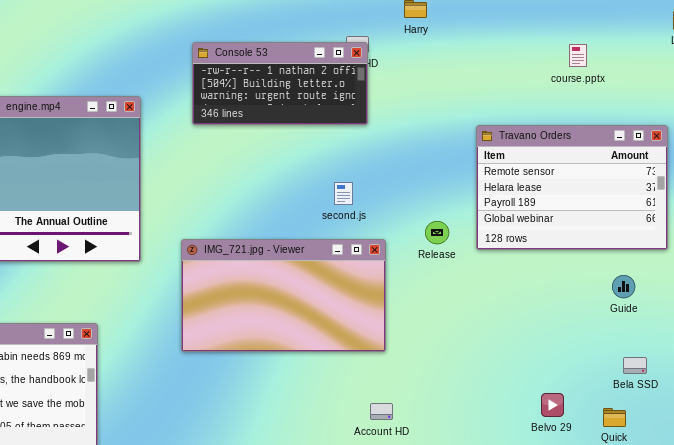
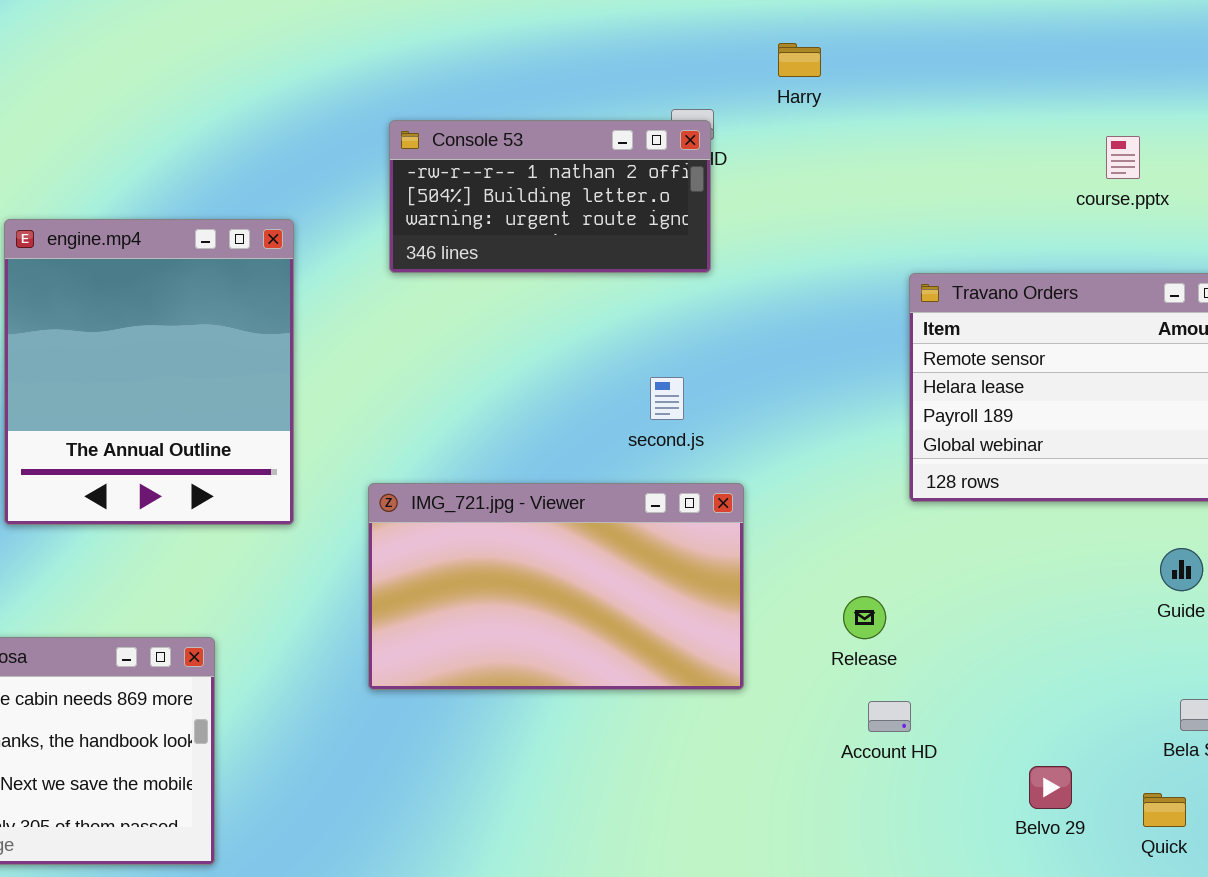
course.pptx: [569,44,587,67] -> [1106,136,1140,179], moved
Release: [425,221,449,244] -> [843,596,886,639], moved
Account HD: [370,403,393,420] -> [868,701,911,732], moved

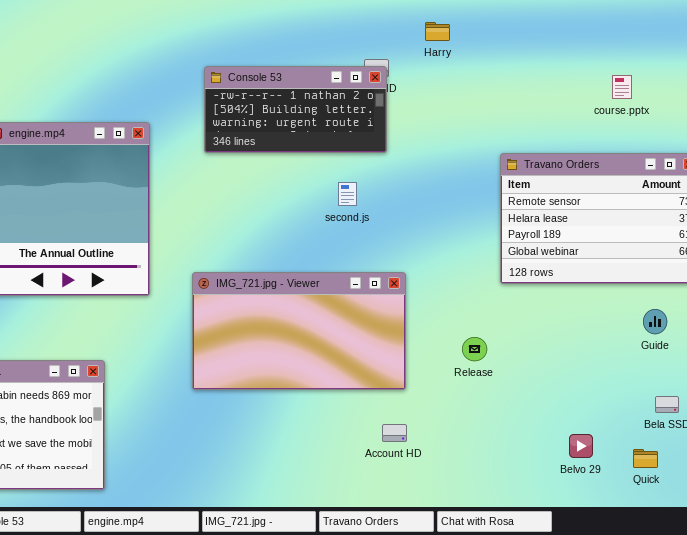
second.js: [650,377,684,420] -> [338,182,357,206], moved
Account HD: [868,701,911,732] -> [382,424,407,442], moved

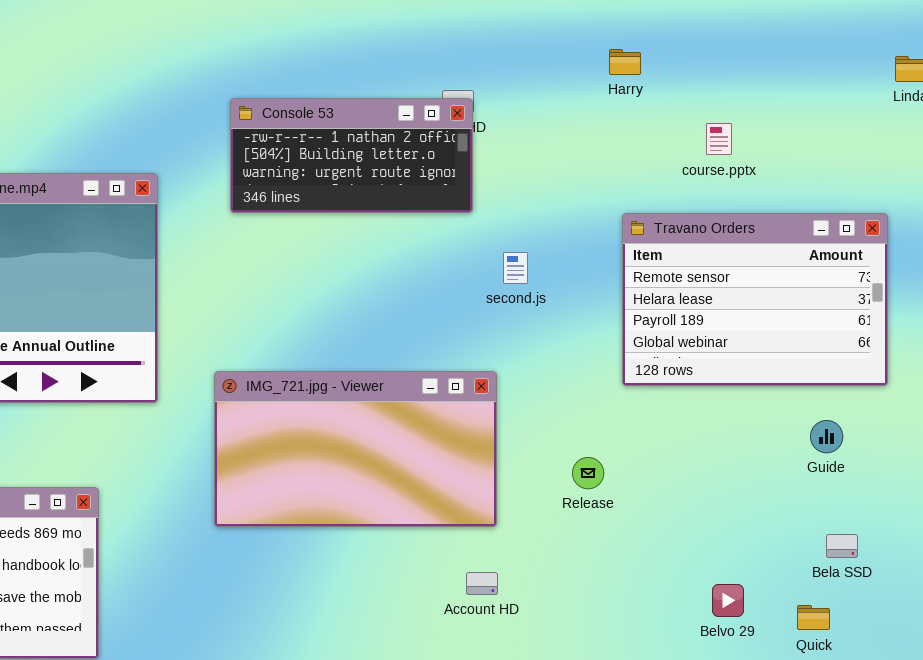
Harry: [425,22,450,41] -> [609,49,641,75], moved
course.pptx: [612,75,632,99] -> [706,123,732,155], moved
second.js: [338,182,357,206] -> [503,252,528,284], moved

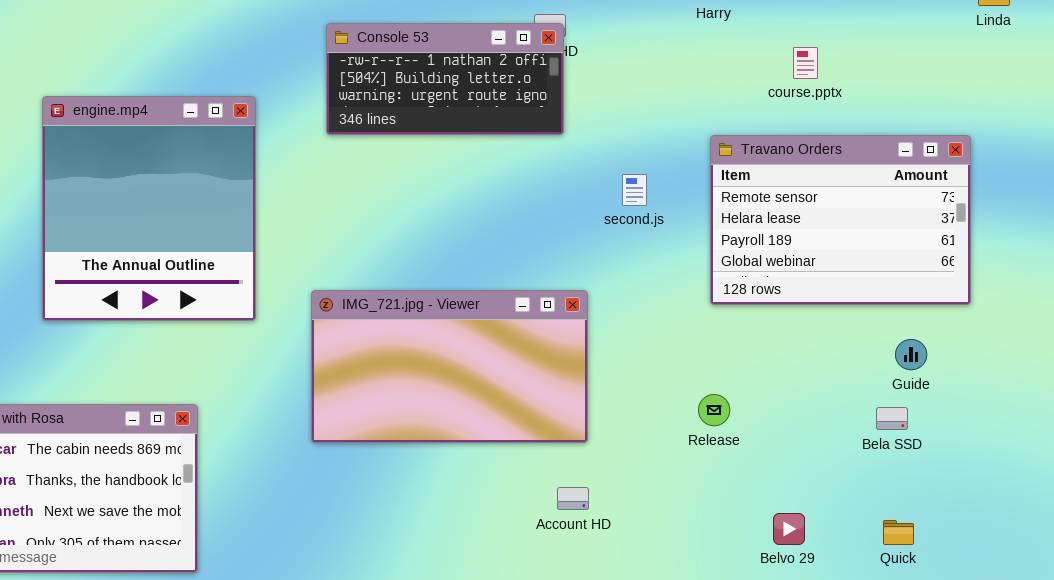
second.js: [503,252,528,284] -> [622,174,647,206], moved
Release: [572,457,604,489] -> [698,394,730,426], moved
Bela SSD: [826,534,858,558] -> [876,407,908,430], moved
Belvo 29: [712,584,744,617] -> [773,513,805,545], moved

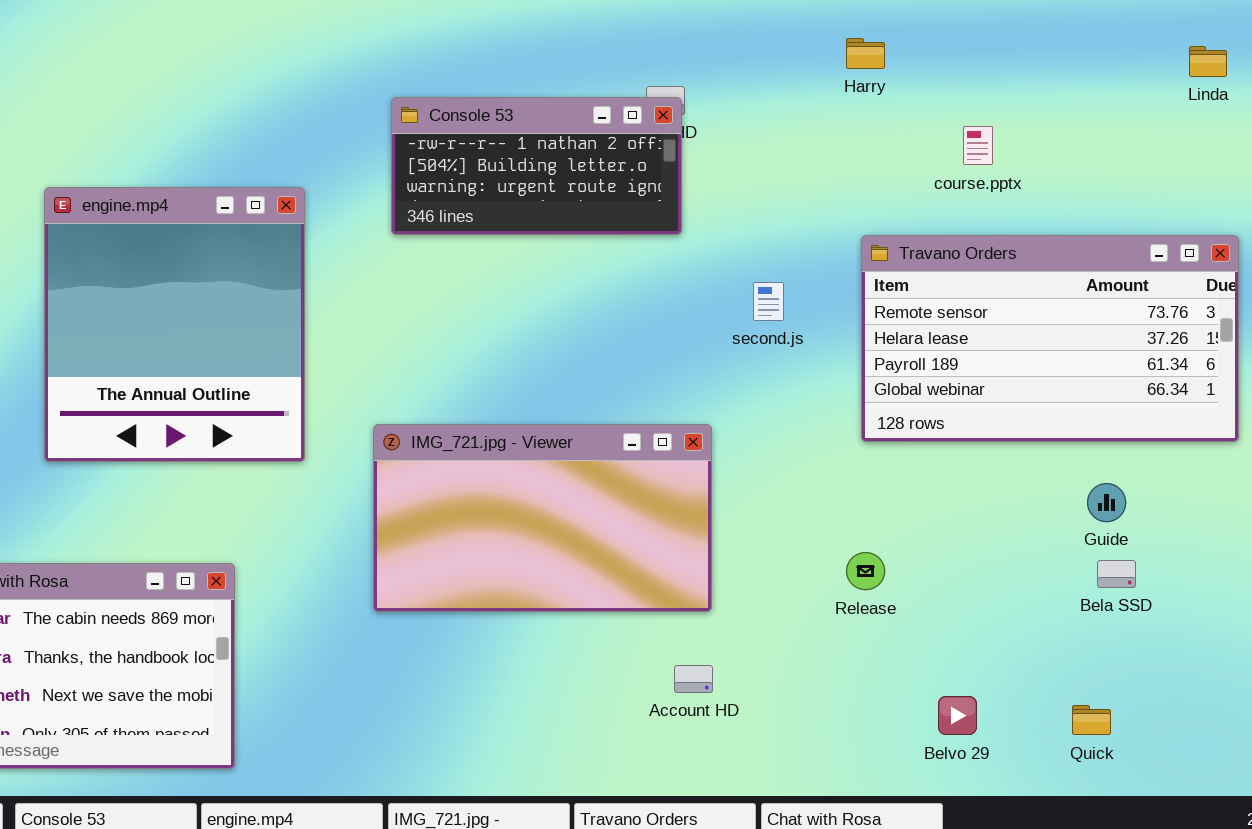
Travano Orders: [710,135,971,305] -> [861,235,1239,442], resized
Bela SSD: [876,407,908,430] -> [1097,560,1136,588], moved

